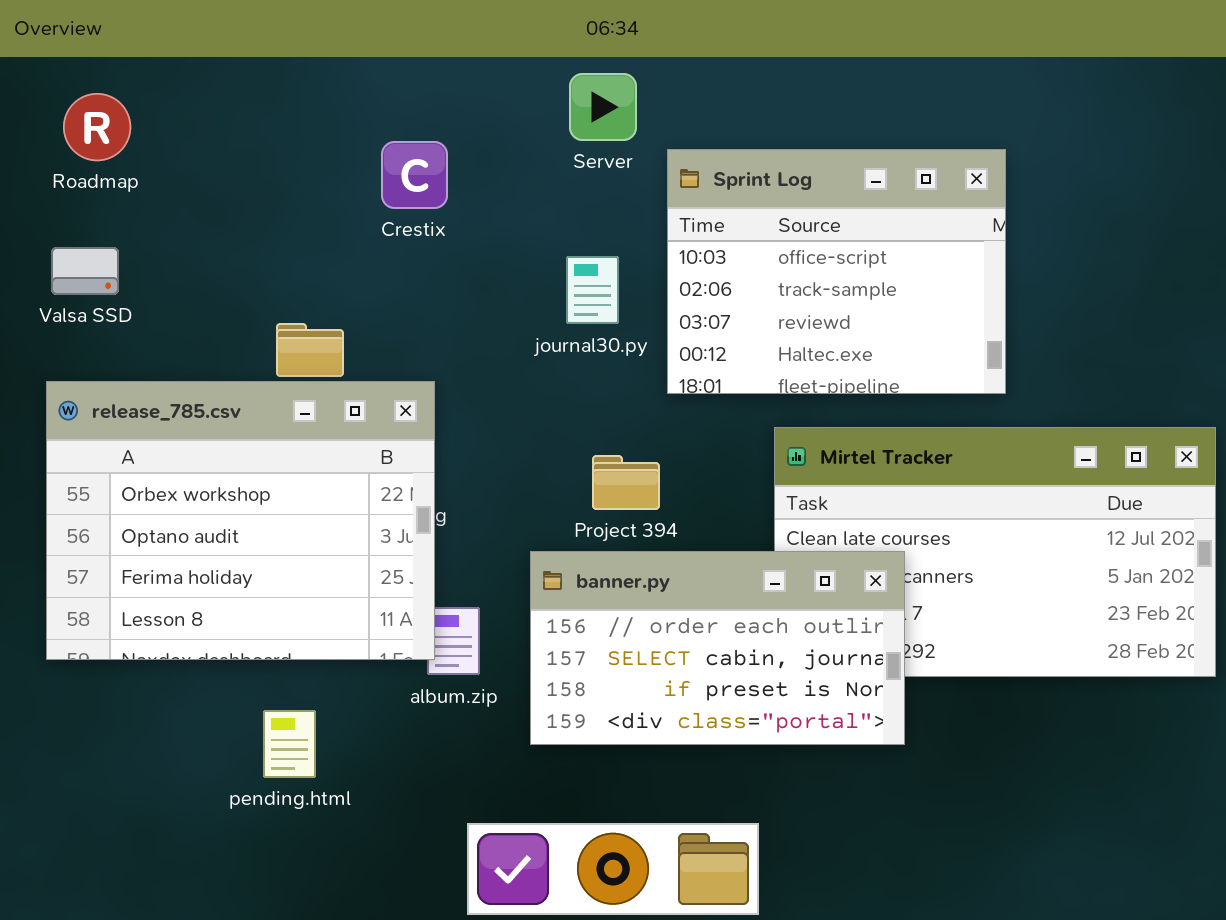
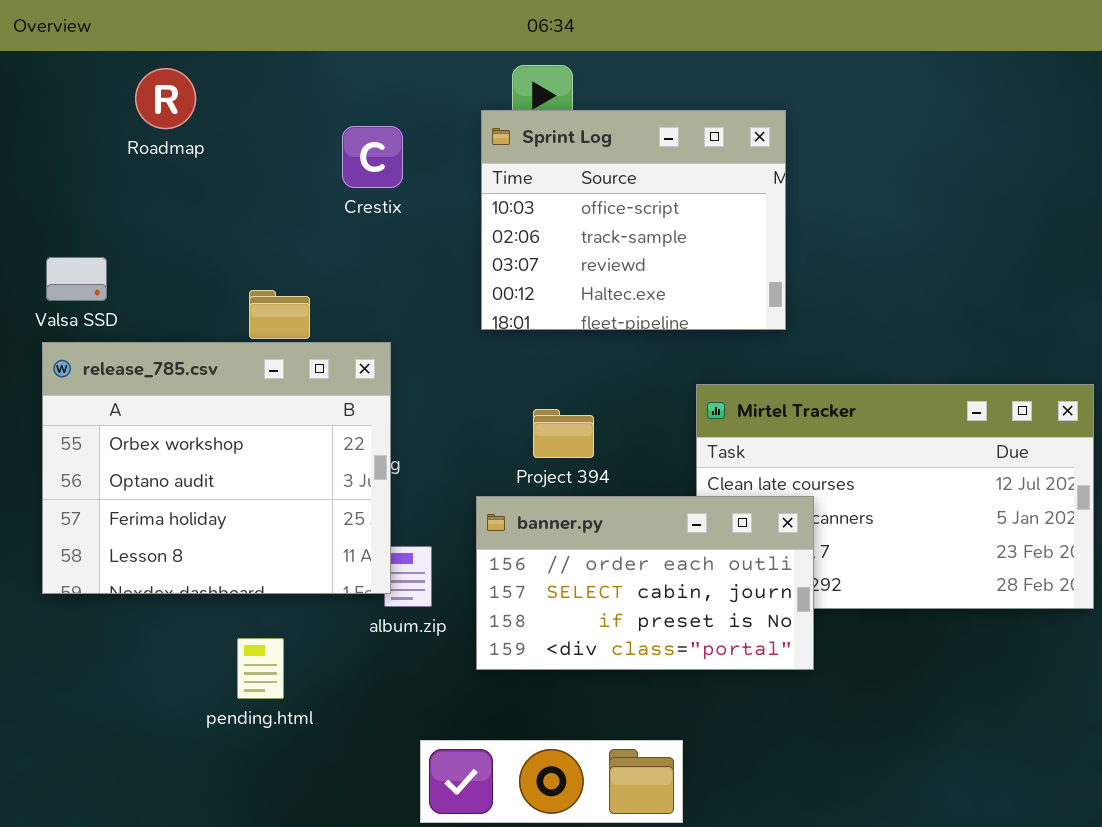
Roadmap: [63,93,131,161] -> [135,68,196,129], moved
Sprint Log: [667,149,1006,394] -> [481,110,786,330], moved
Valsa SSD: [51,247,119,295] -> [46,257,107,301], moved

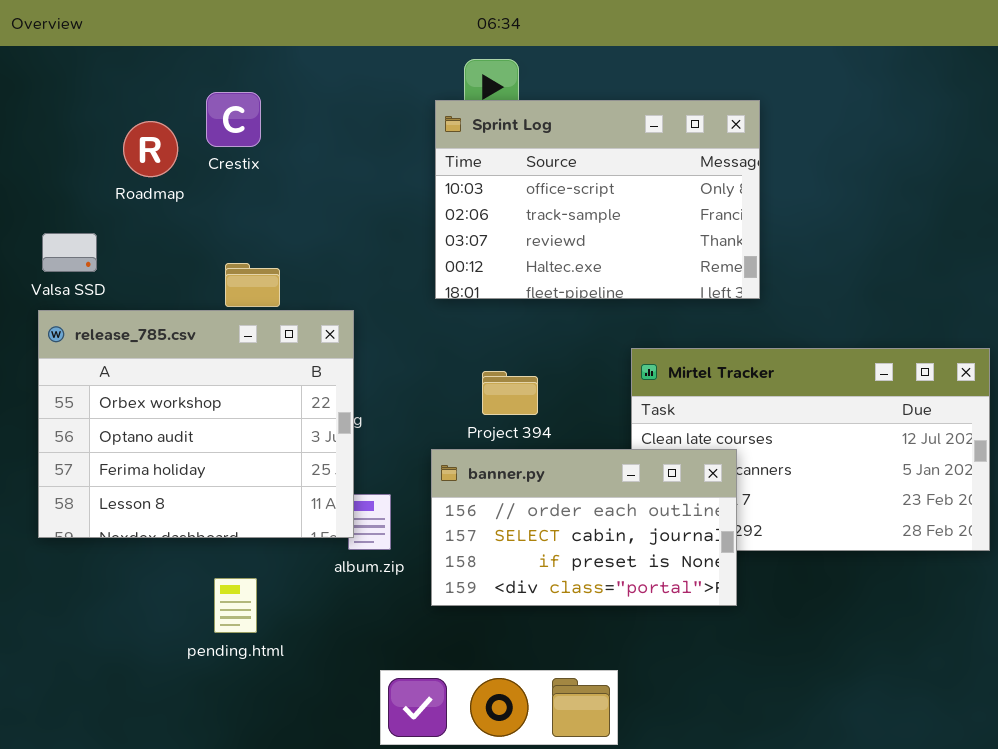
Roadmap: [135,68,196,129] -> [123,121,178,177], moved
Sprint Log: [481,110,786,330] -> [435,100,760,299], resized
Crestix: [342,126,403,188] -> [206,92,261,147], moved

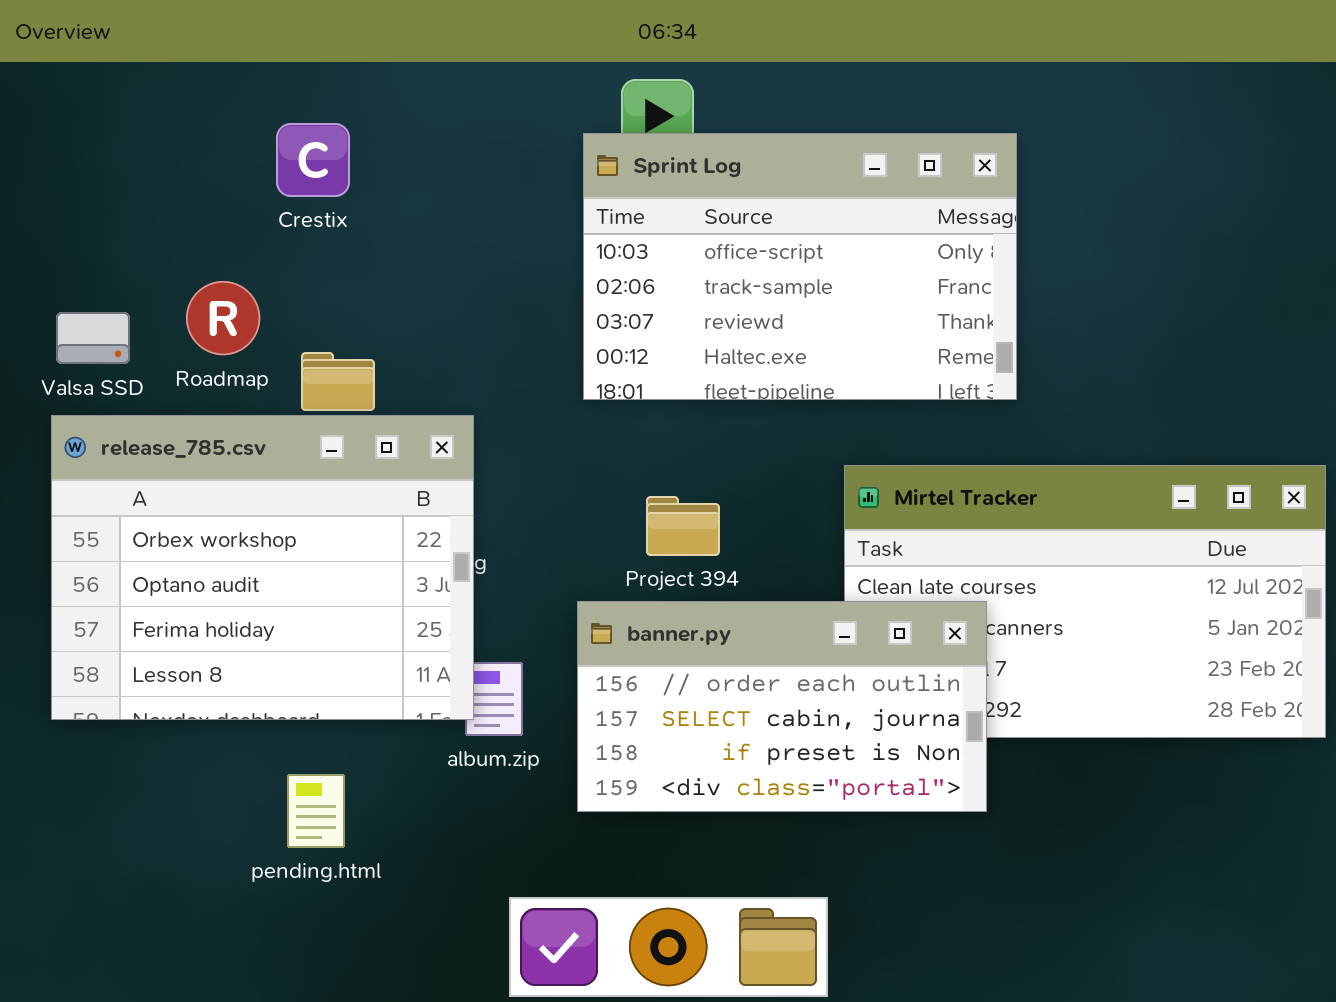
Roadmap: [123,121,178,177] -> [186,281,260,355], moved

